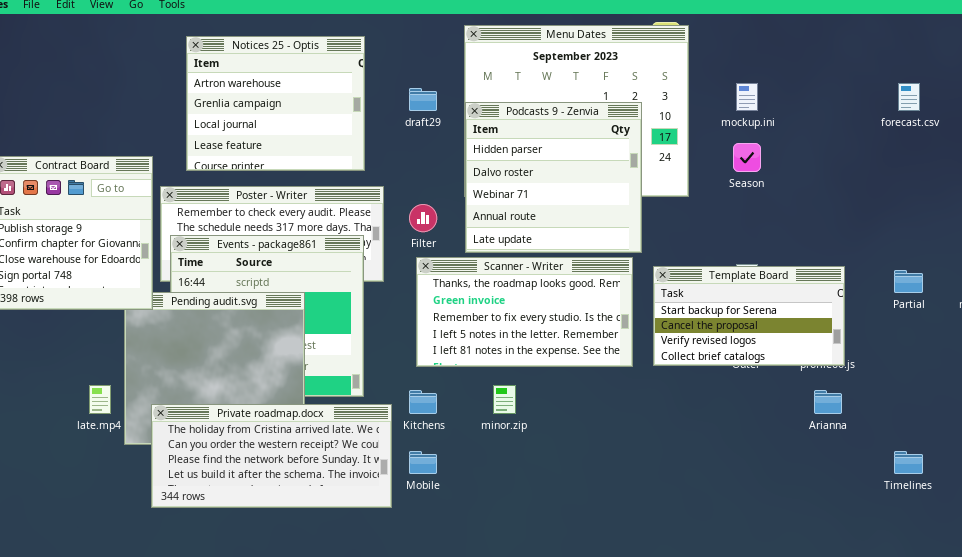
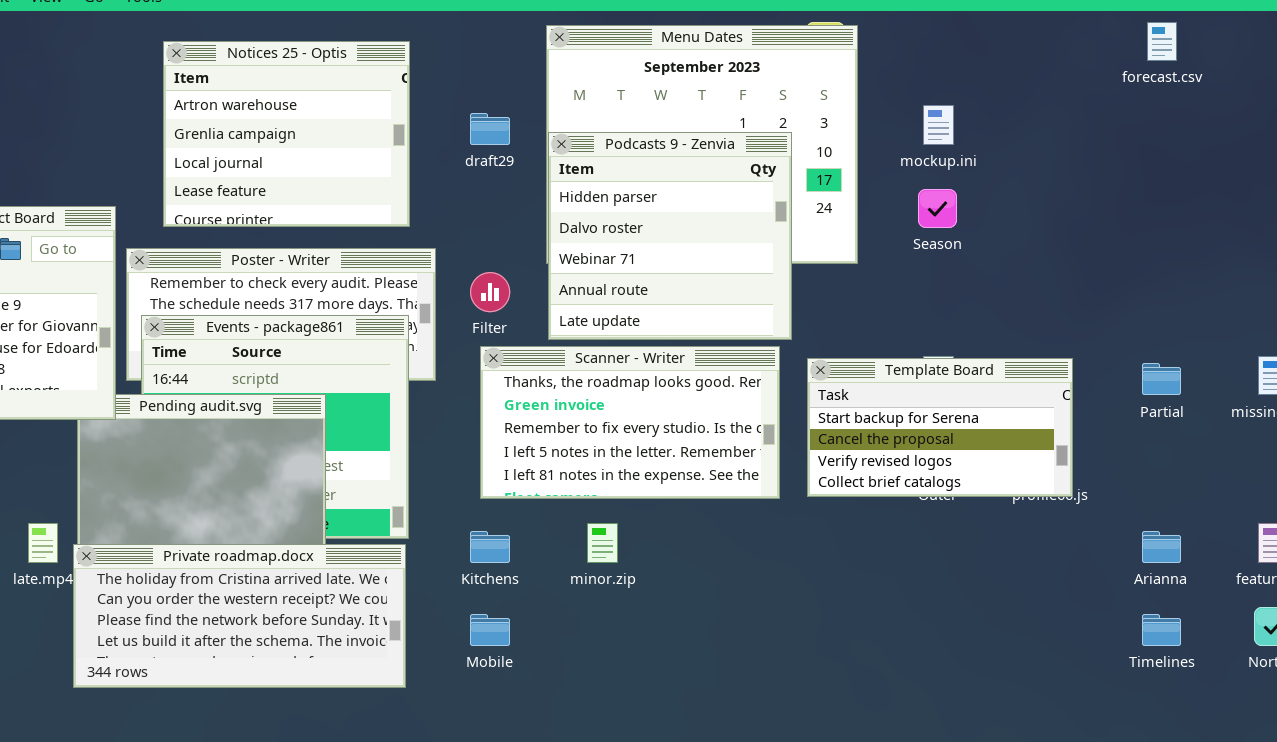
forecast.csv: [898,83,920,111] -> [1147,22,1177,61], moved
Arianna: [814,390,842,414] -> [1142,531,1181,563], moved
Private roadmap.docx: [151,404,392,508] -> [73,544,406,688], moved

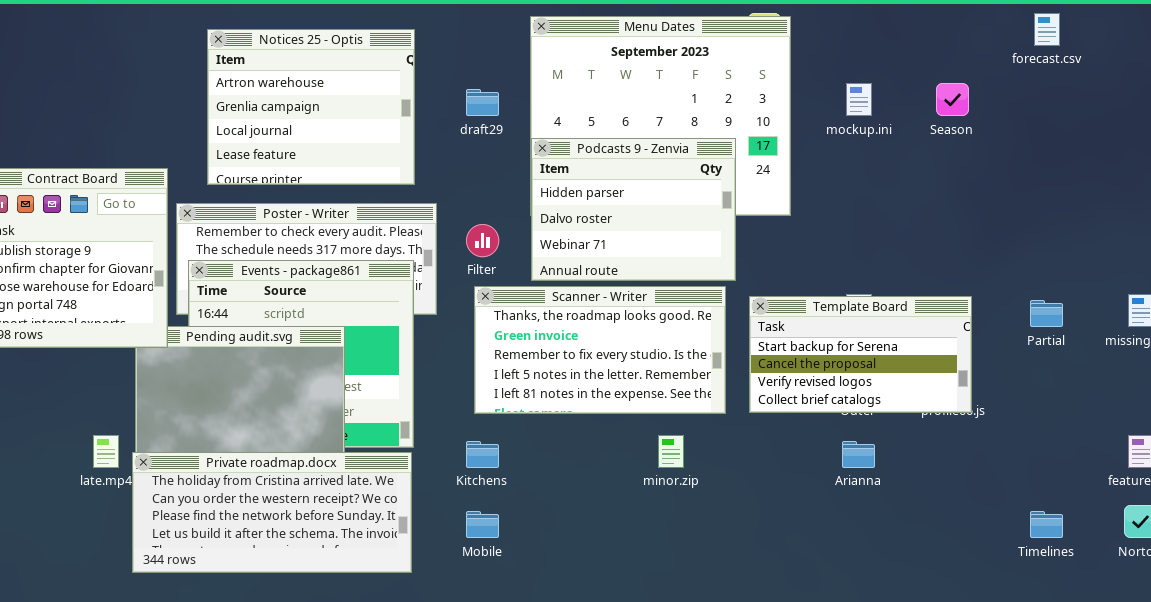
Podcasts 9 - Zenvia: [548,132,792,340] -> [531,138,736,281], resized
Season: [918,189,957,228] -> [936,83,969,116], moved
minor.zip: [587,523,618,563] -> [658,435,684,468], moved
Arianna: [1142,531,1181,563] -> [842,441,875,468], moved

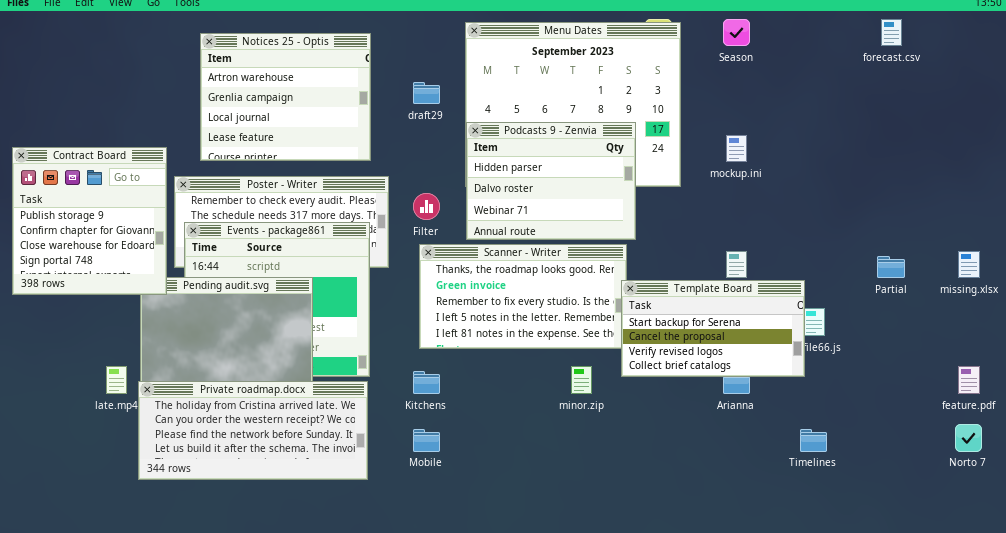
mockup.ini: [846,83,872,116] -> [726,135,747,162], moved
Season: [936,83,969,116] -> [723,19,750,46], moved
Template Board: [749,296,972,413] -> [621,280,805,377], moved
Timelines: [1030,511,1063,538] -> [800,429,827,452], moved

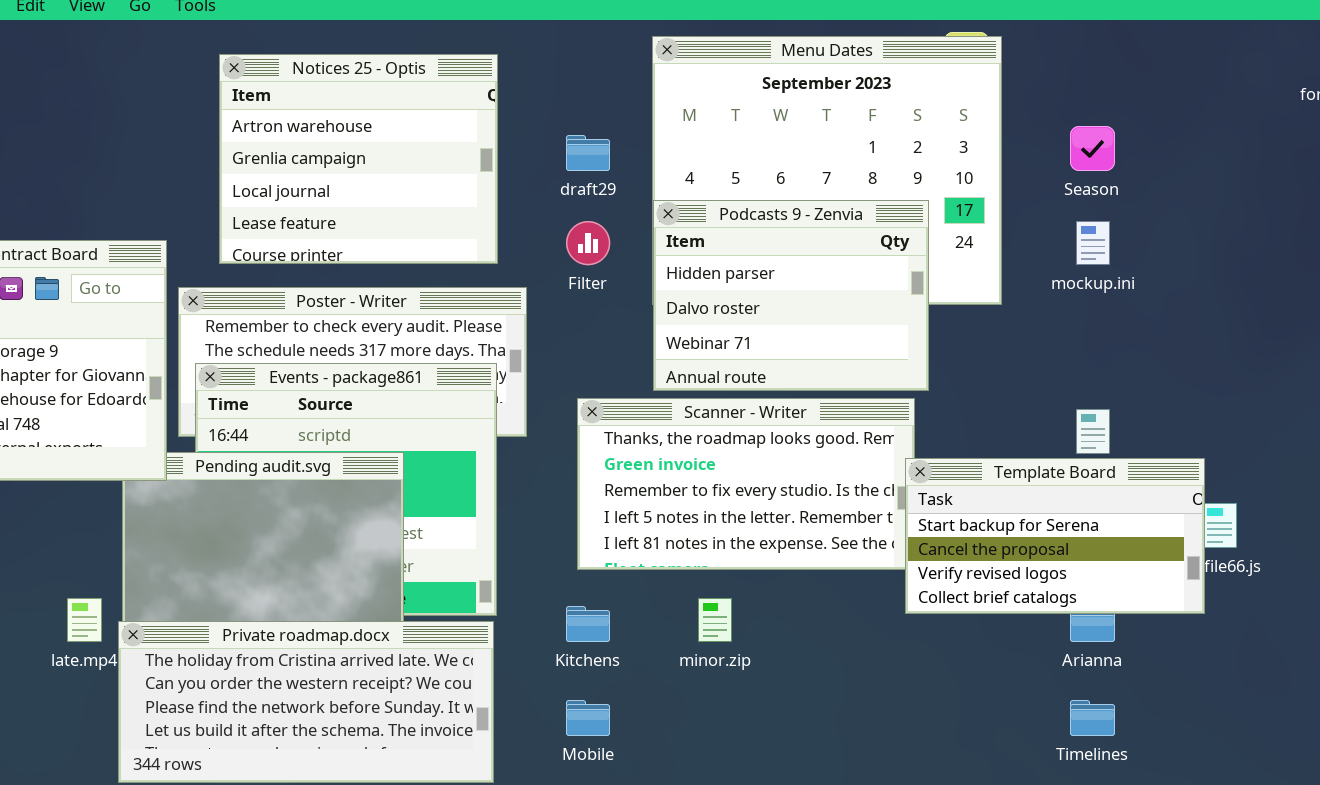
Season: [723,19,750,46] -> [1070,126,1115,171], moved
Filter: [413,193,440,220] -> [566,221,610,265], moved
minor.zip: [571,366,592,394] -> [698,598,732,642], moved
Timelines: [800,429,827,452] -> [1070,700,1115,736], moved

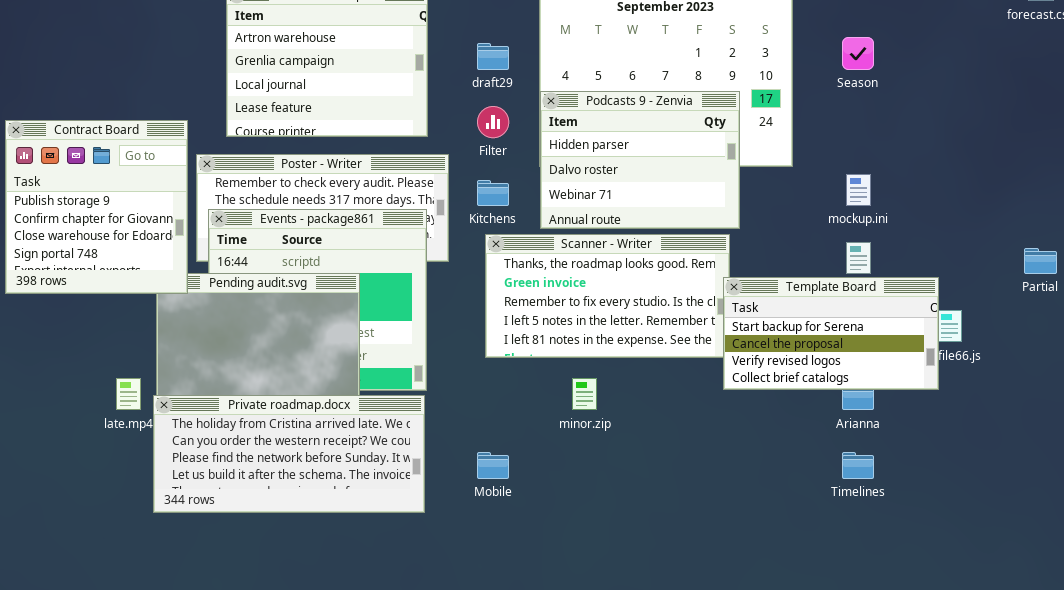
mockup.ini: [1076,221,1110,265] -> [846,174,871,206], moved
Kitchens: [566,606,610,642] -> [477,180,509,206], moved

